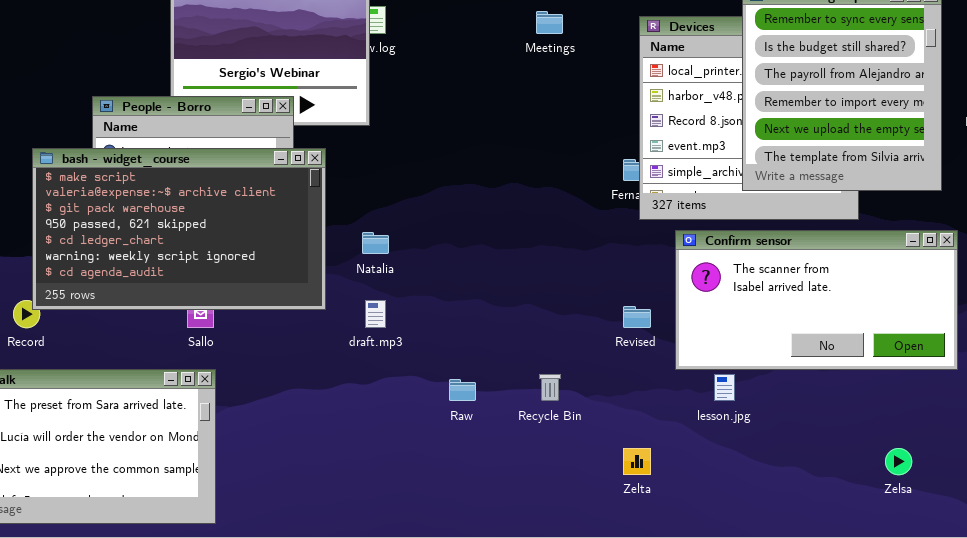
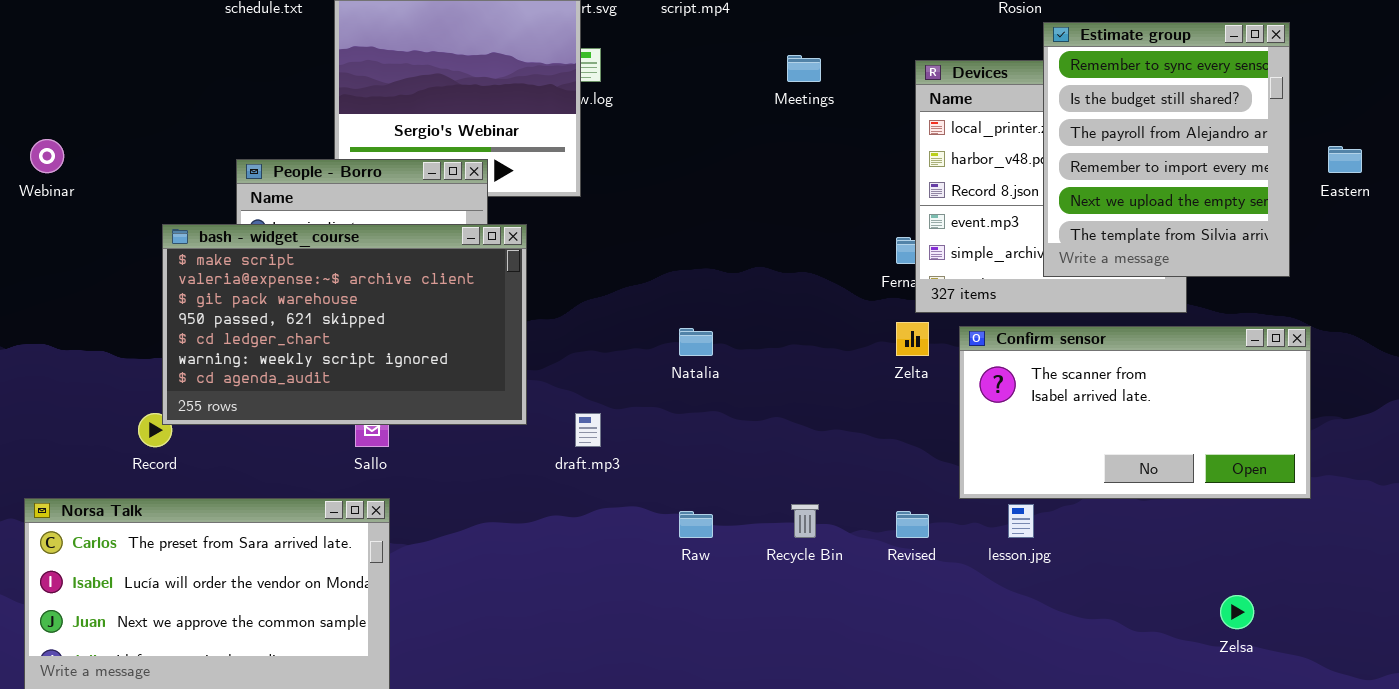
Natalia: [362,232,389,254] -> [679,328,713,356], moved
Revised: [623,306,651,328] -> [896,511,929,538], moved
Zelta: [623,448,651,475] -> [896,322,929,356], moved

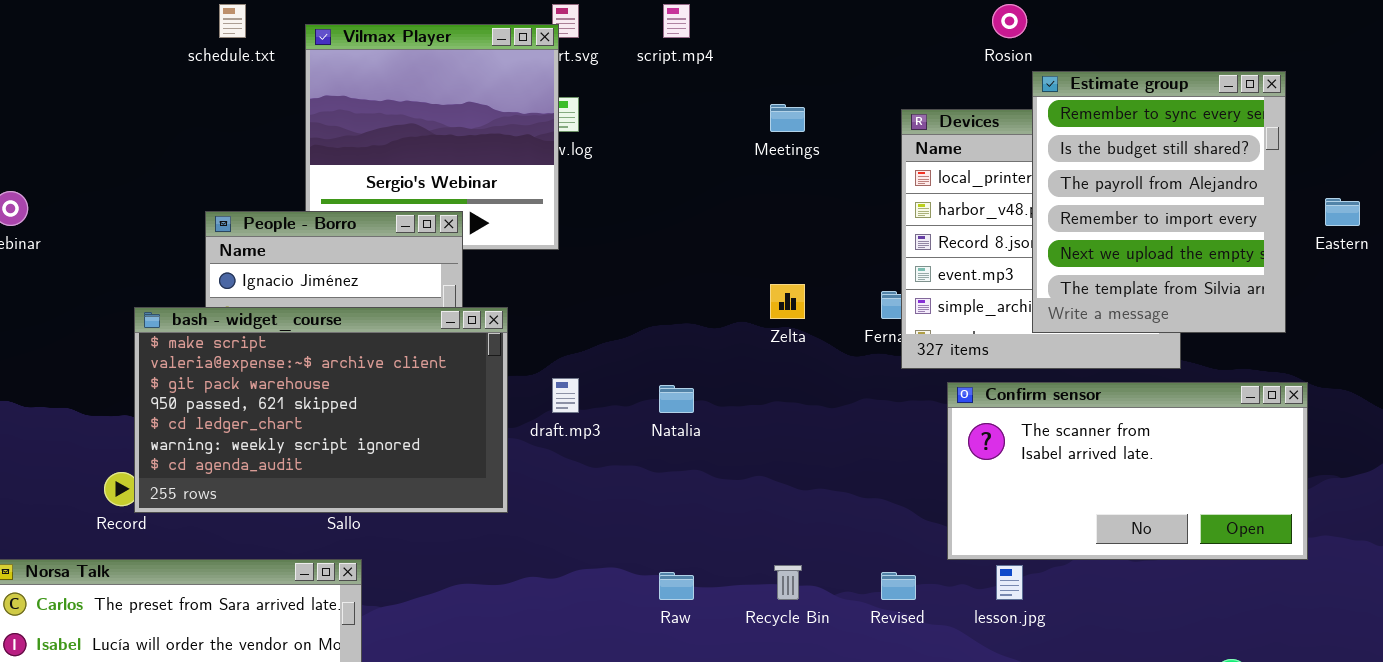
bash - widget_course: [162,224,527,425] -> [134,307,508,513], moved
Zelta: [896,322,929,356] -> [770,284,805,319], moved
draft.mp3: [575,413,601,447] -> [552,378,579,413], moved

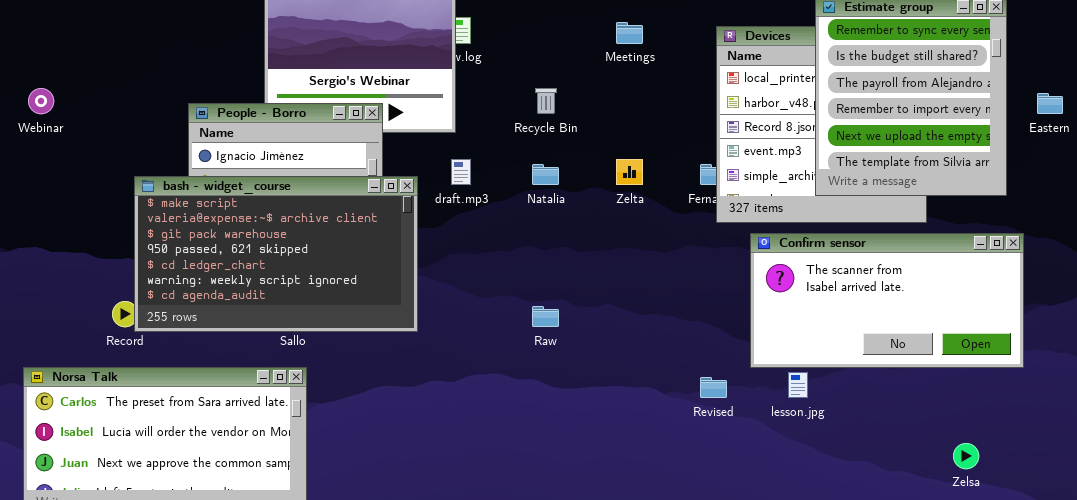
draft.mp3: [552,378,579,413] -> [451,159,471,185], moved
Natalia: [659,385,694,413] -> [532,164,559,185], moved
Recycle Bin: [774,565,802,600] -> [535,88,557,114], moved
Raw: [659,572,694,600] -> [532,306,559,327], moved

